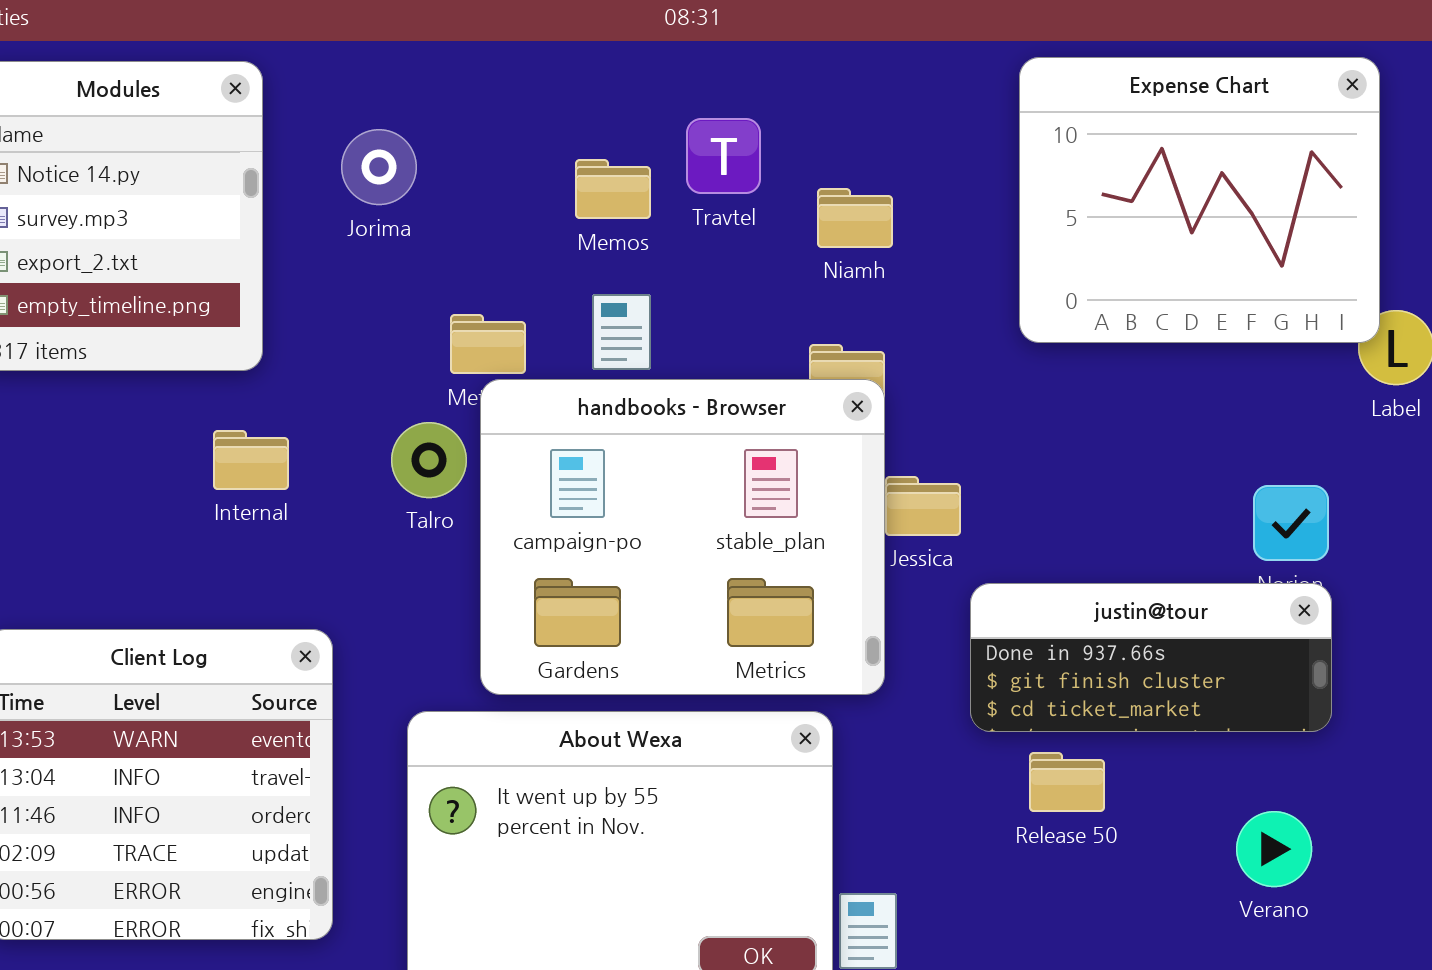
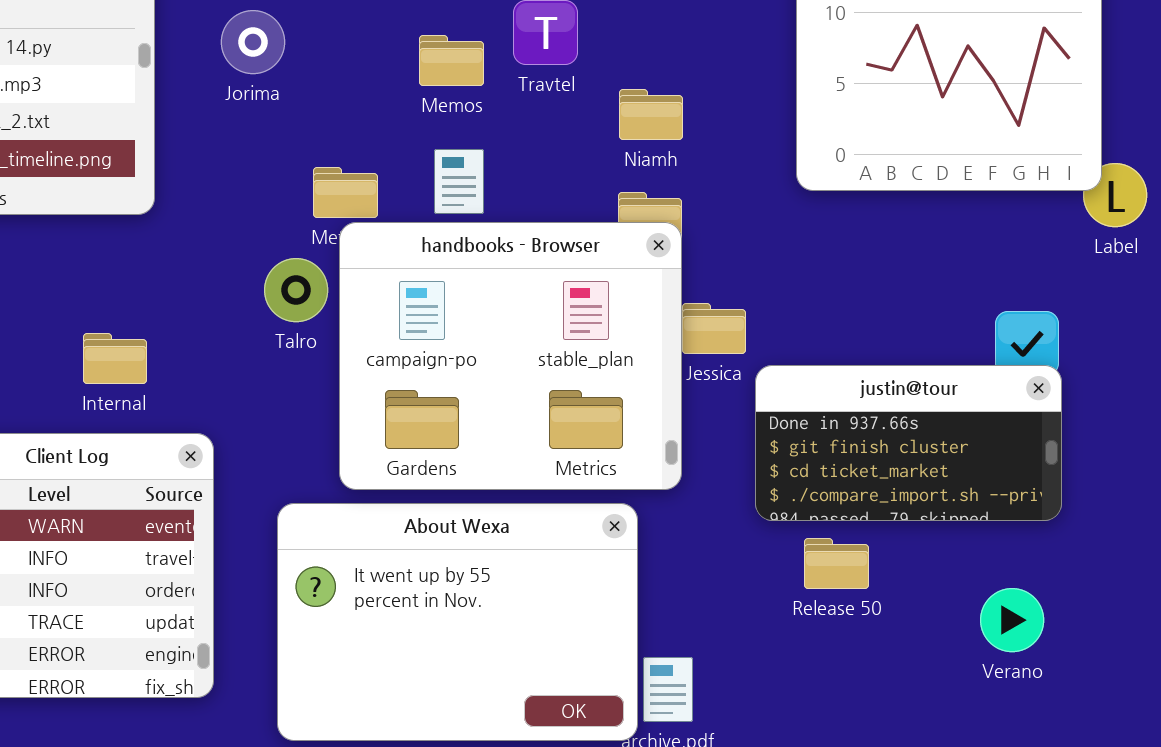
Niamh: [817,188,893,248] -> [619,89,683,140], moved
Internal: [213,430,289,490] -> [83,333,147,384], moved
justin@tour: [970,583,1332,732] -> [755,365,1062,521], resized

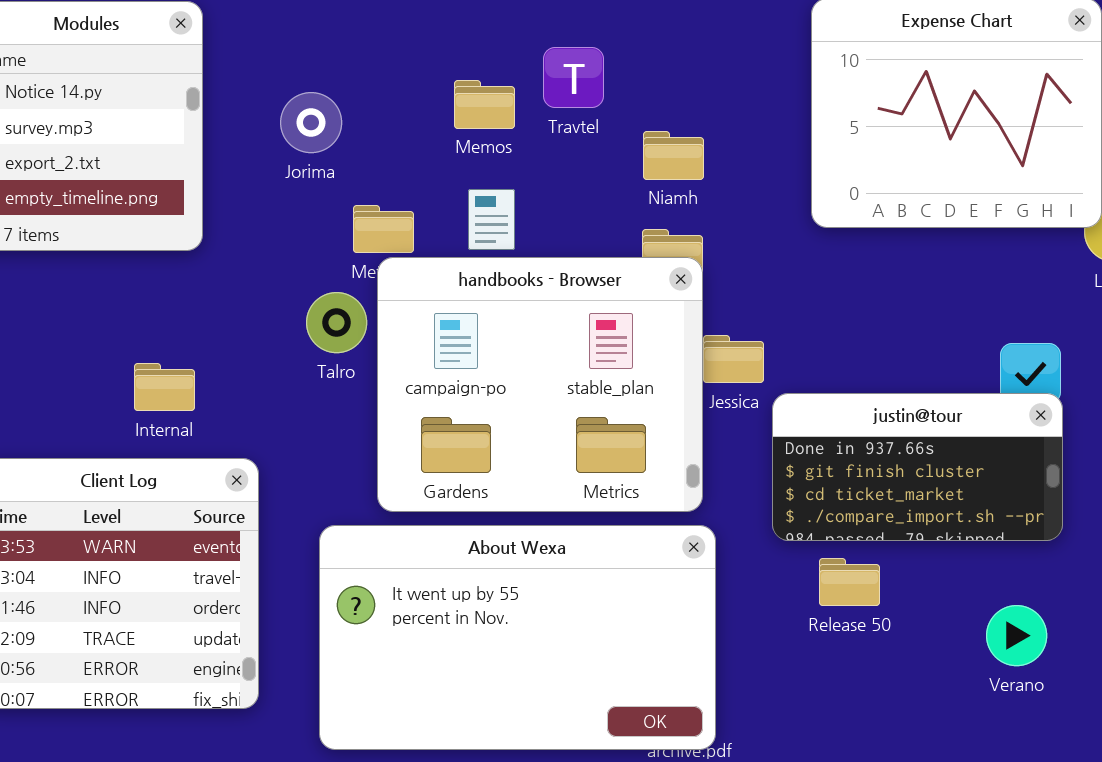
Jorima: [221,10,285,74] -> [280,92,342,153], moved
About Wexa: [277,503,638,741] -> [319,525,716,750], resized

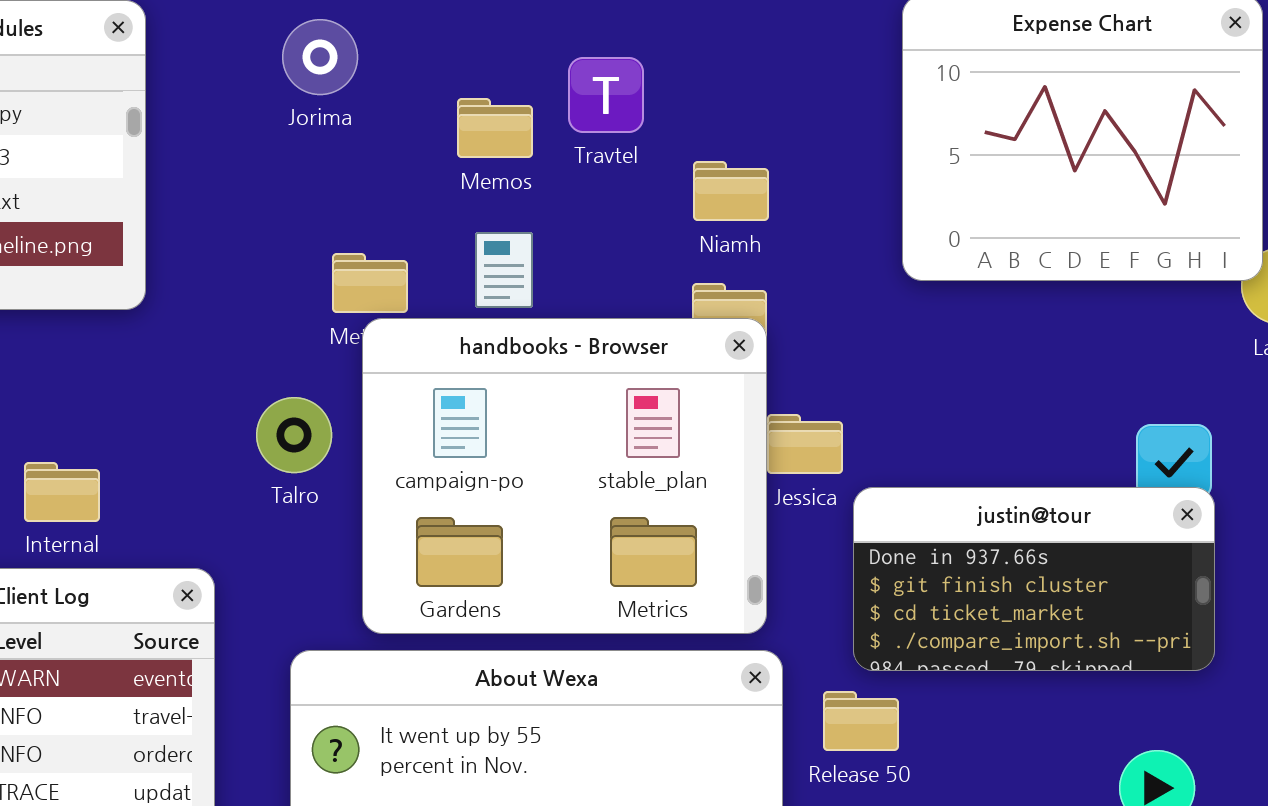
Jorima: [280,92,342,153] -> [282,19,358,95], moved
Talro: [306,292,367,353] -> [256,397,332,473], moved
Internal: [134,363,195,411] -> [24,462,100,522], moved
Release 50: [819,558,880,606] -> [823,691,899,751], moved

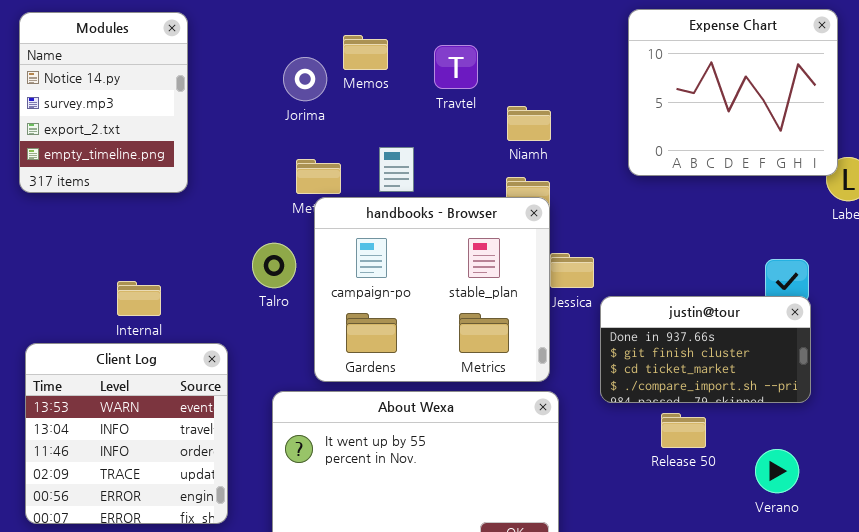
Jorima: [282,19,358,95] -> [283,57,327,101], moved
Memos: [457,98,533,158] -> [343,35,388,70], moved
Release 50: [823,691,899,751] -> [661,413,706,448], moved

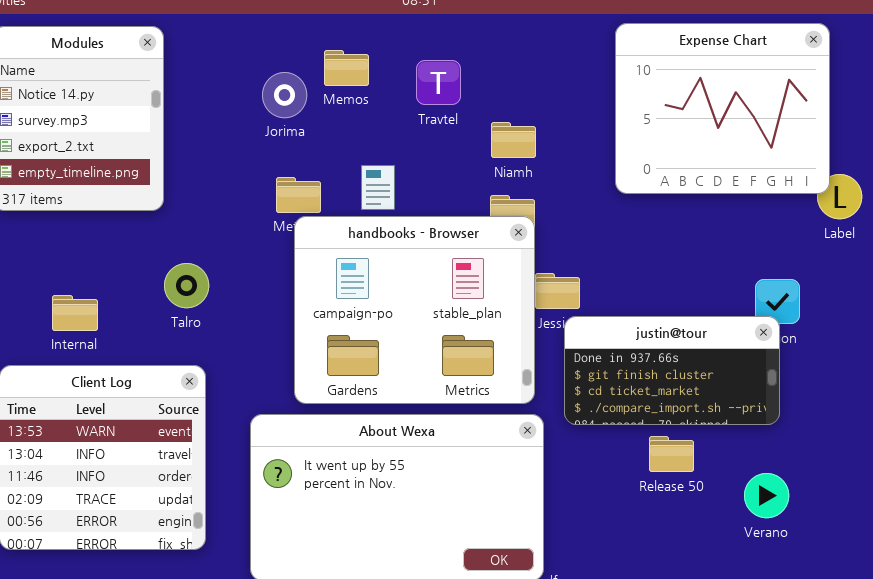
Talro: [252,243,296,288] -> [164,263,209,308], moved
Internal: [117,281,161,316] -> [52,295,98,331], moved
justin@tour: [600,296,811,403] -> [564,316,780,425], moved

